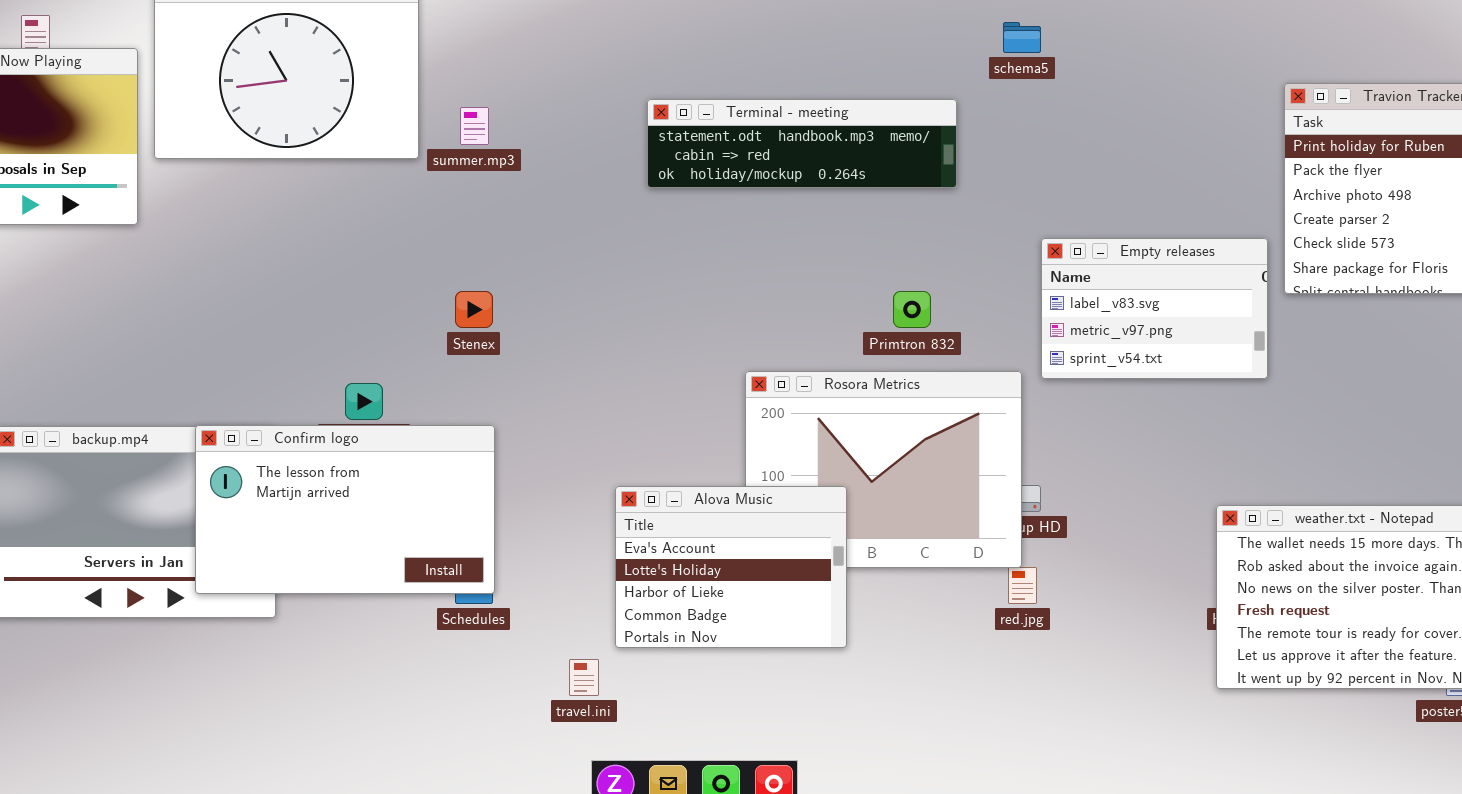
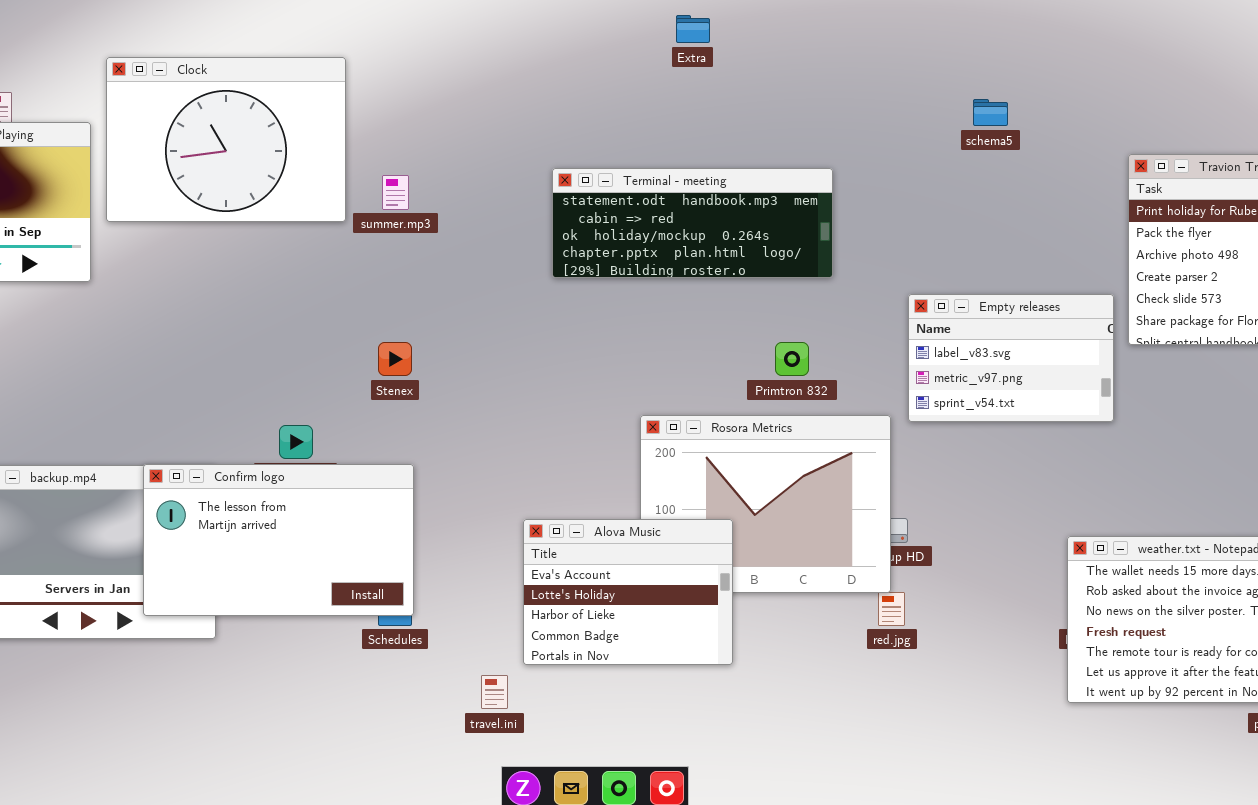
schema5: [1003,22,1041,53] -> [973,99,1008,126], moved
Terminal - meeting: [647,99,957,188] -> [552,168,833,278], resized

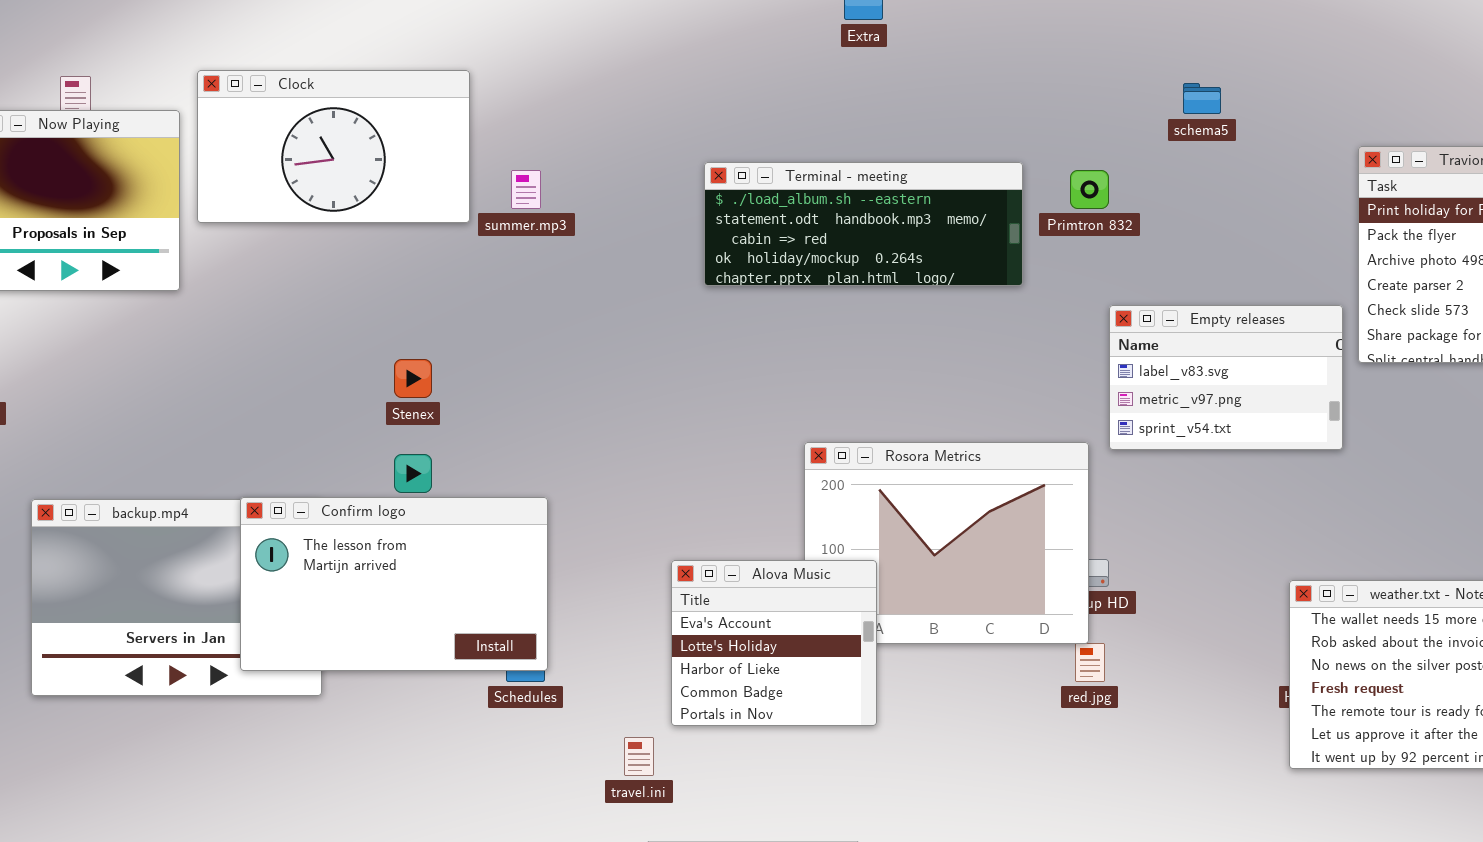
Clock: [106,57,346,222] -> [197,70,470,223], resized
Terminal - meeting: [552,168,833,278] -> [704,162,1023,286], scrolled up 1 row
Stenex: [378,342,412,376] -> [394,359,432,398], moved
Primtron 832: [775,342,809,376] -> [1070,170,1109,209], moved
Alova Music: [523,519,733,665] -> [671,560,877,726], resized

